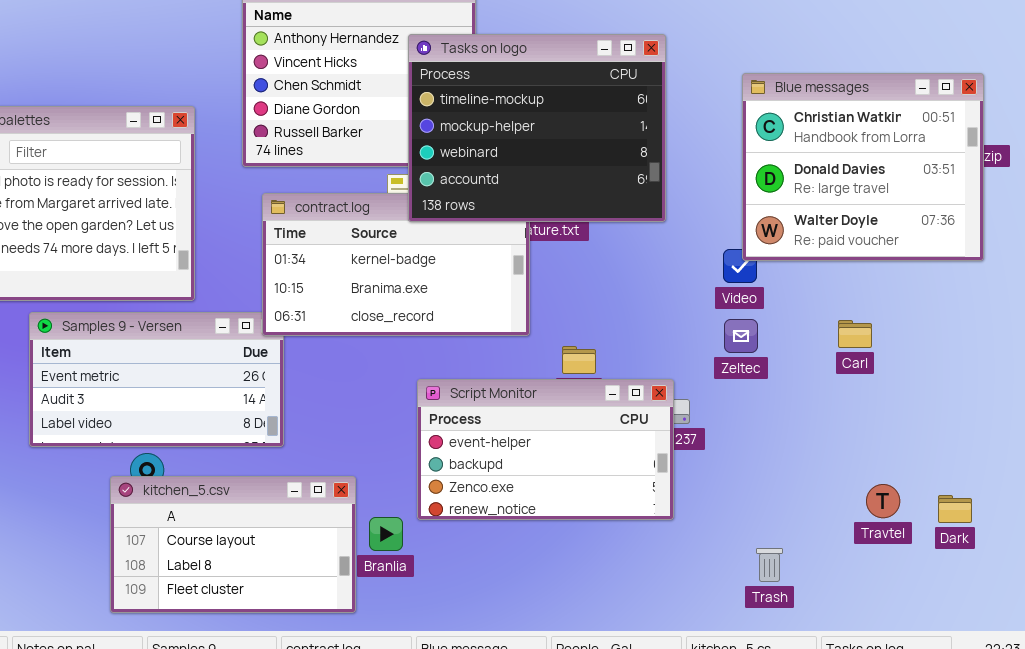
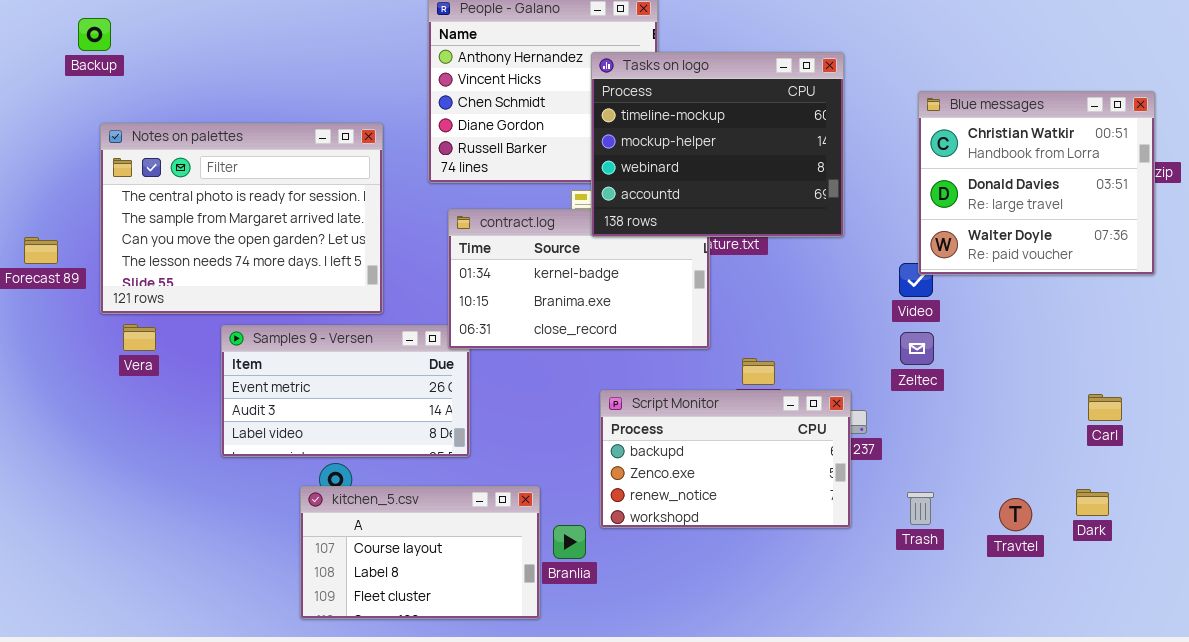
Carl: [838,320,872,348] -> [1088,394,1122,421], moved
Script Monitor: [417,379,674,520] -> [600,390,851,528], scrolled down 1 row
Travtel: [866,484,900,518] -> [999,498,1032,531], moved
Dark: [938,495,972,523] -> [1076,489,1109,516], moved
Trash: [756,548,783,582] -> [907,492,934,525], moved

